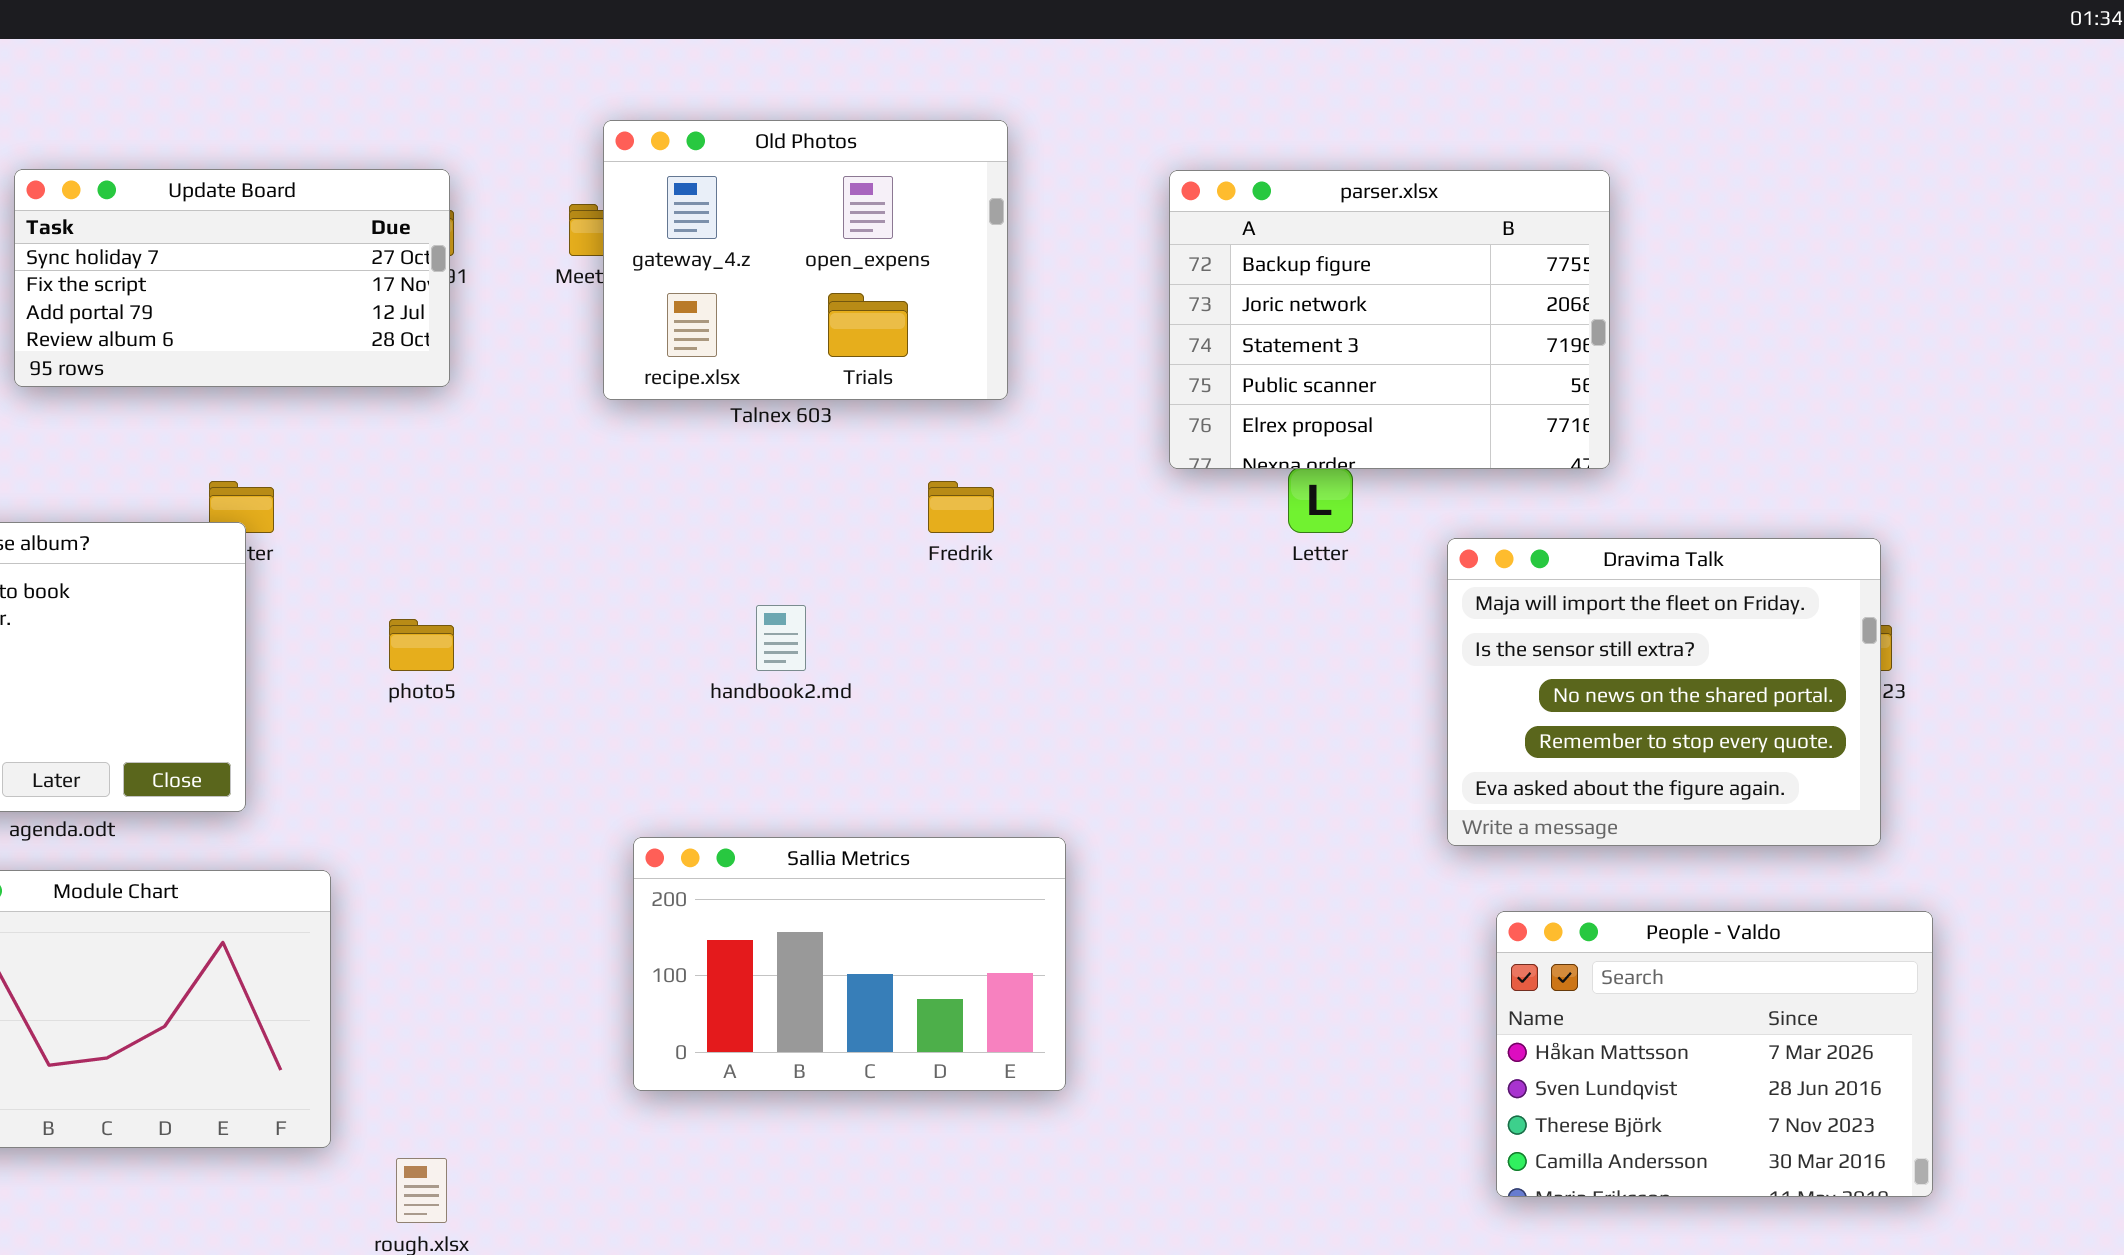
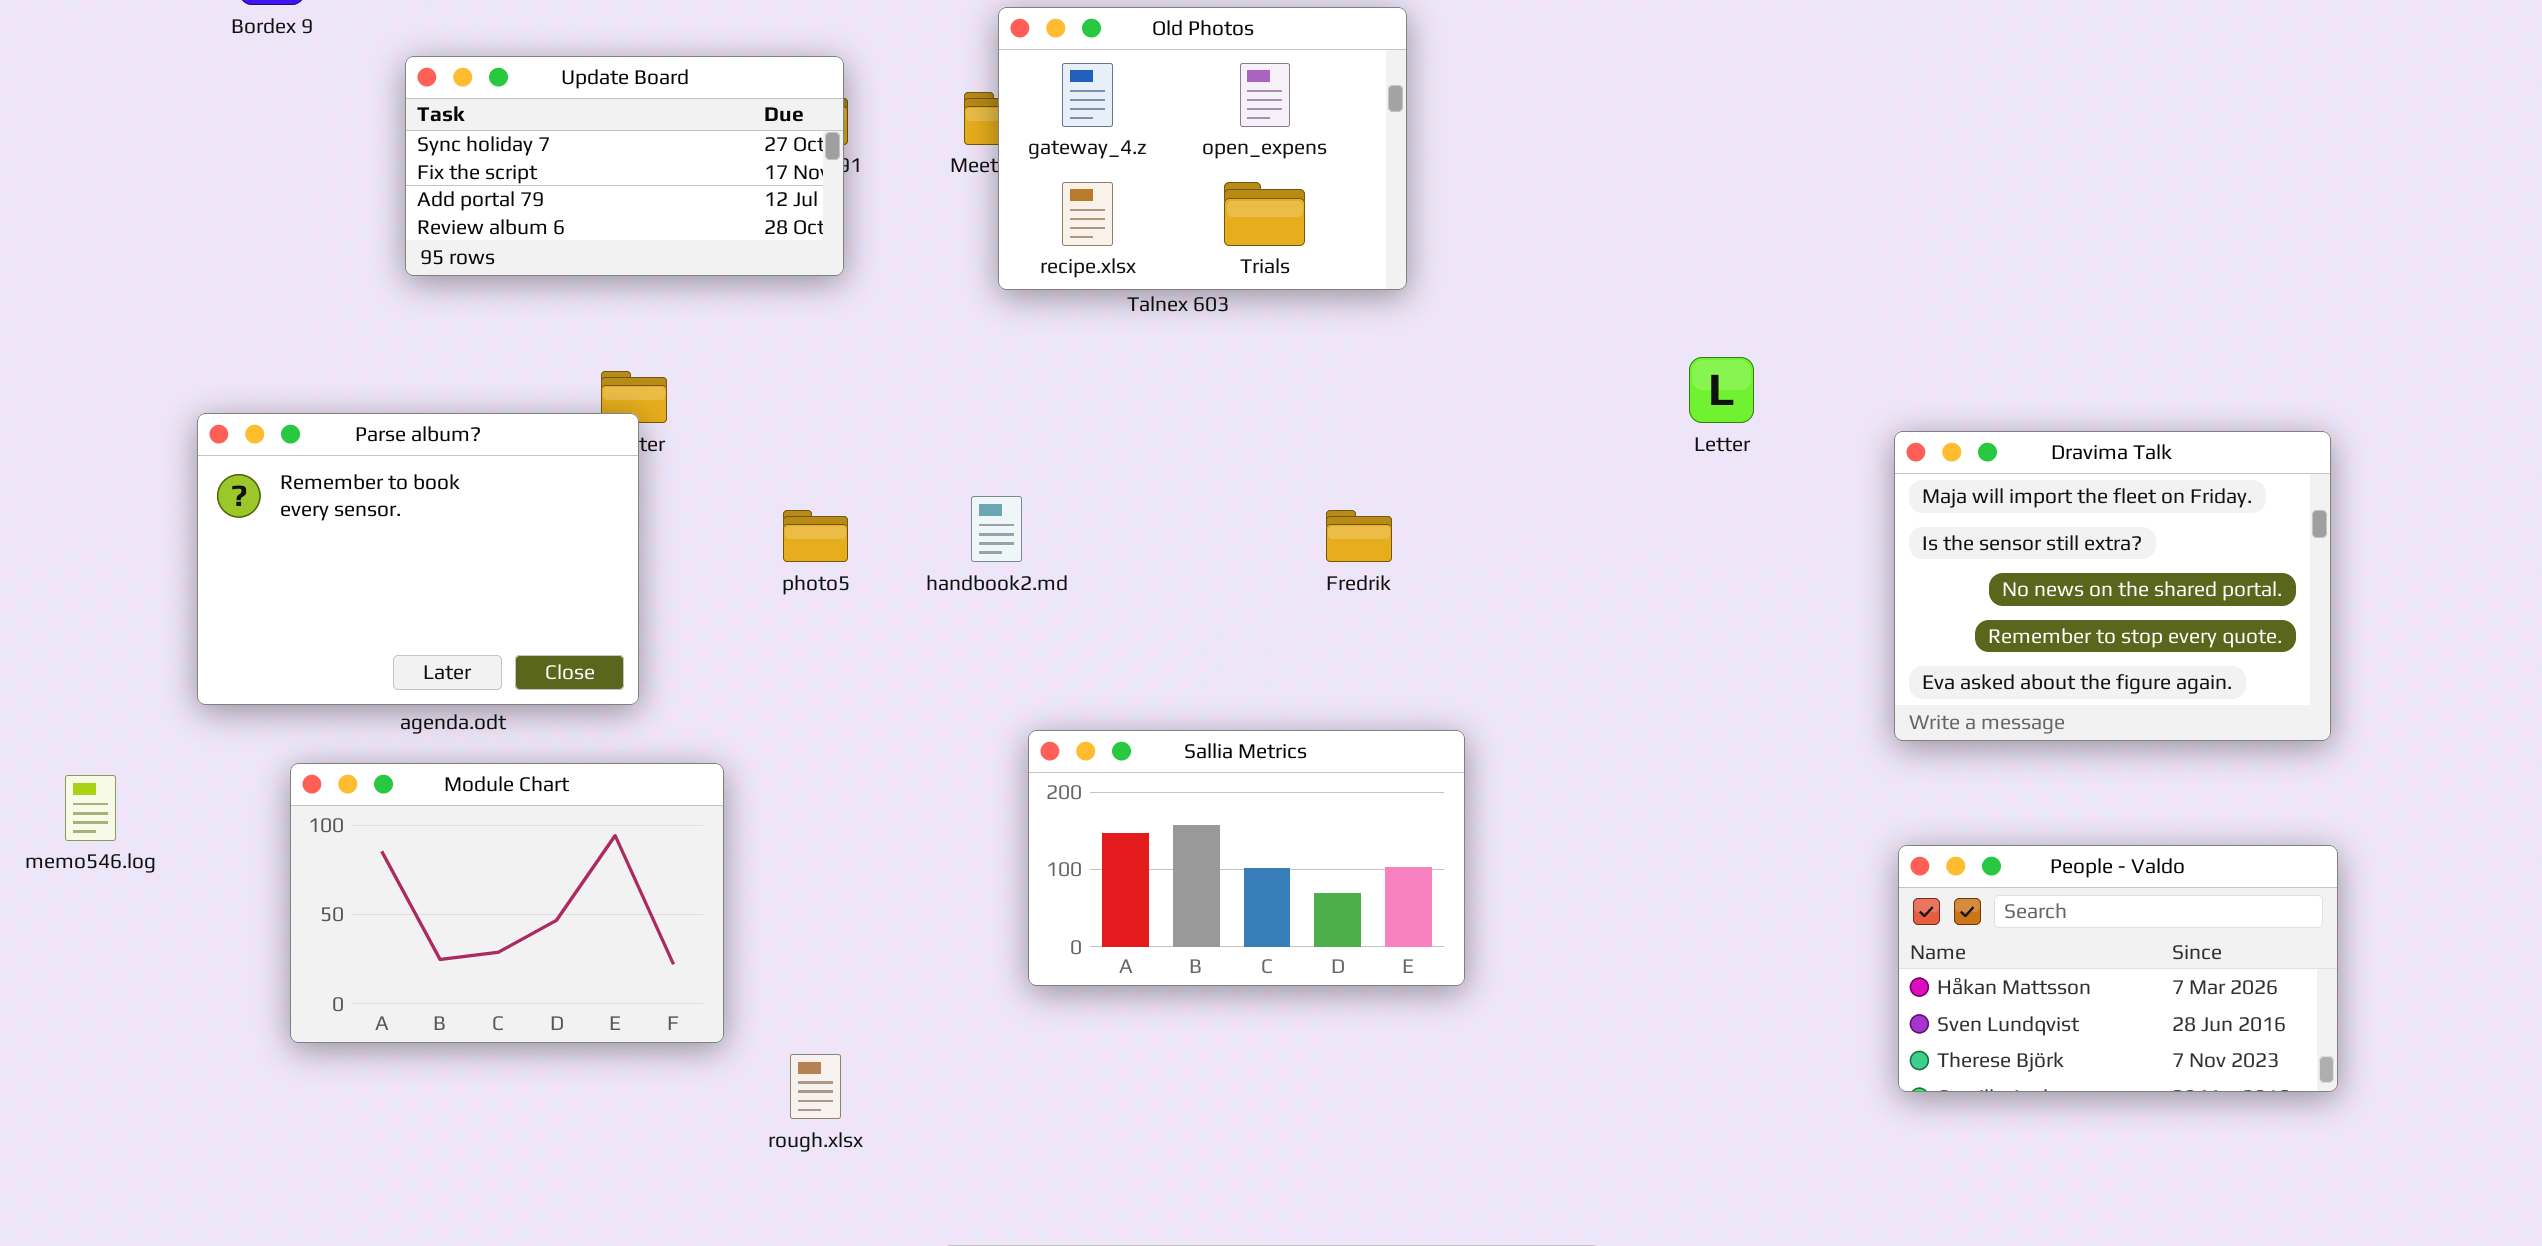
parser.xlsx: [1169,170,1610,469] -> none, closed
Fredrik: [928,481,994,533] -> [1326,510,1392,562], moved
Dravima Talk: [1447,538,1881,846] -> [1894,431,2331,741], moved
handbook2.md: [756,605,806,671] -> [971,496,1022,562], moved
People - Valdo: [1496,911,1933,1197] -> [1898,845,2338,1092], resized

